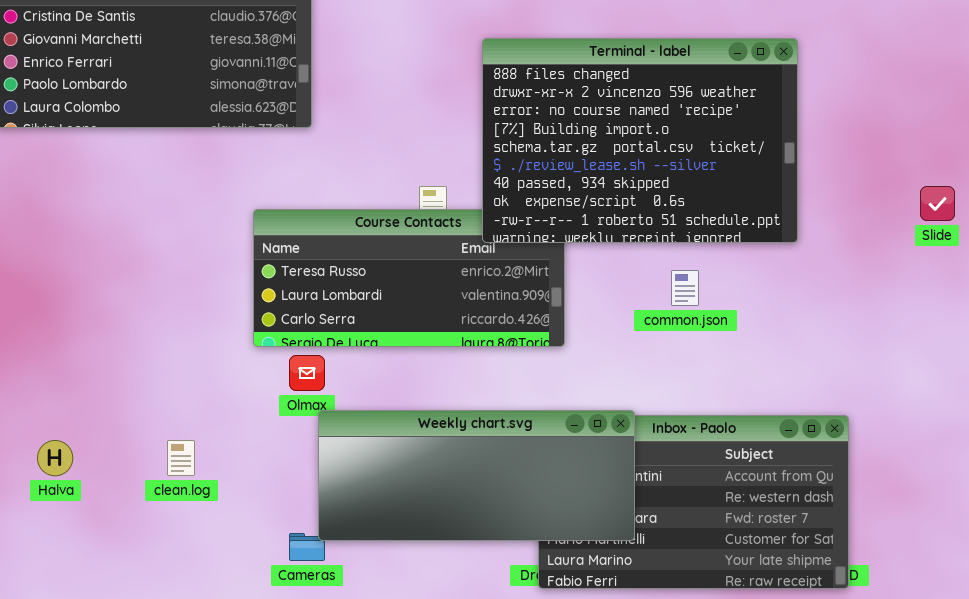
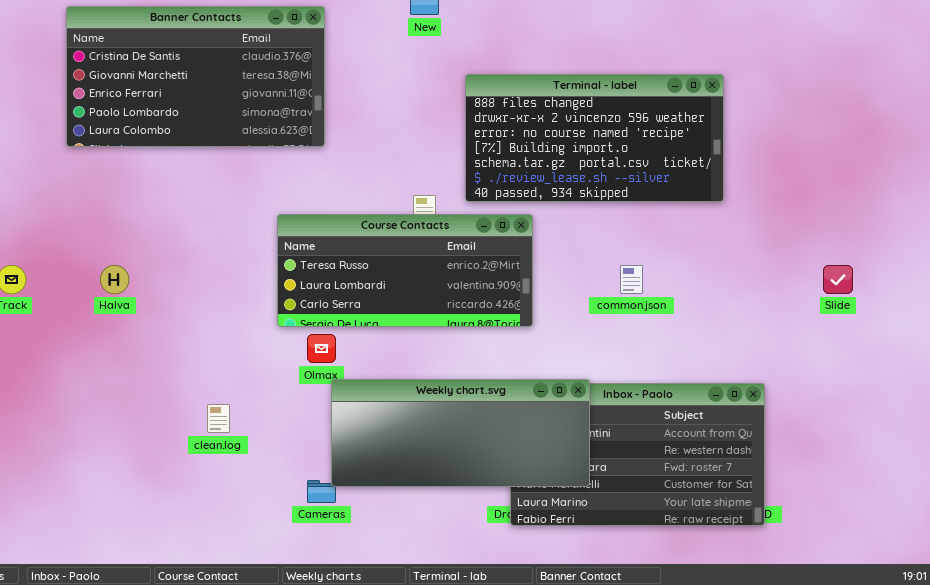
Terminal - label: [482,38,798,243] -> [465,74,724,202], resized
Slide: [920,186,955,221] -> [823,265,853,294], moved
Halva: [37,440,73,476] -> [100,265,129,294], moved

